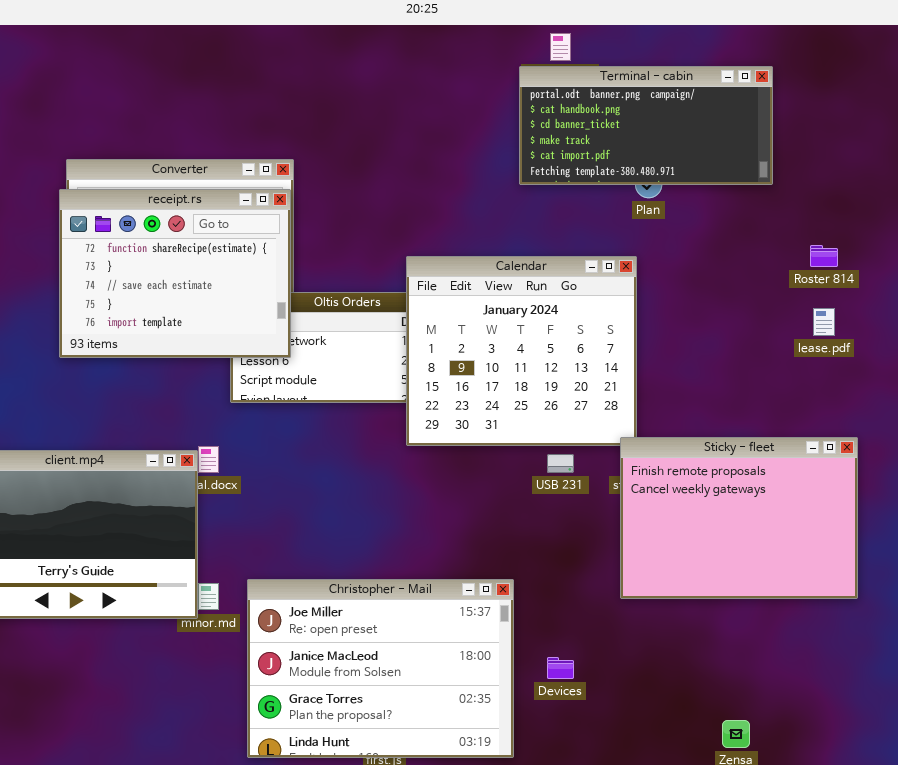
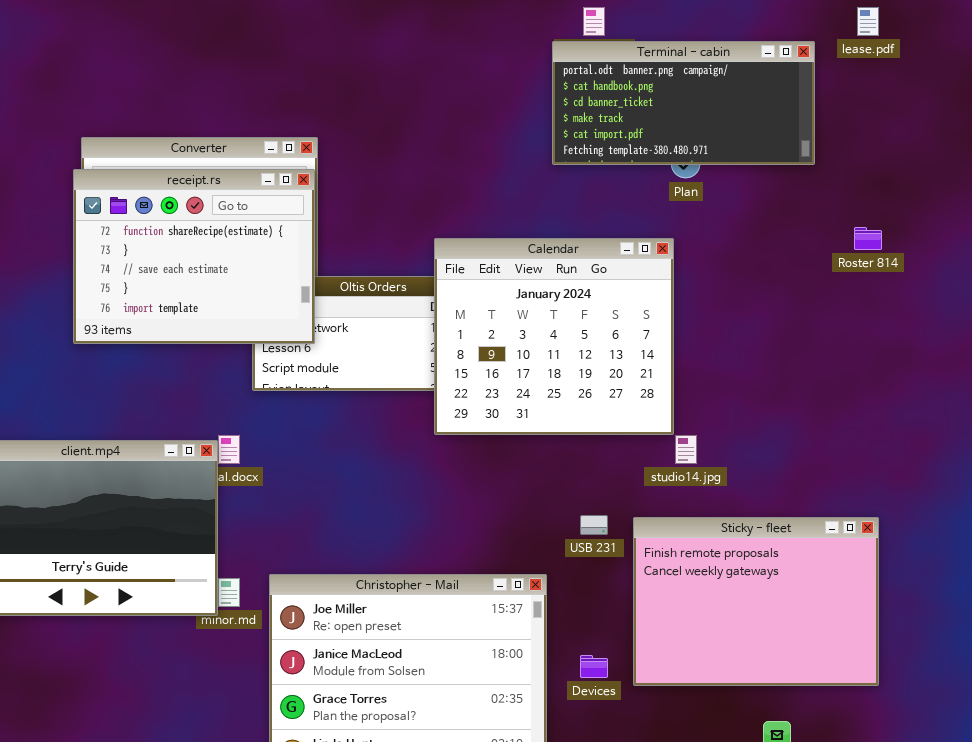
lease.pdf: [813,308,835,336] -> [857,7,879,36], moved
Sticky - fleet: [620,437,858,599] -> [633,517,879,686], moved
USB 231: [547,454,574,473] -> [580,515,608,535], moved

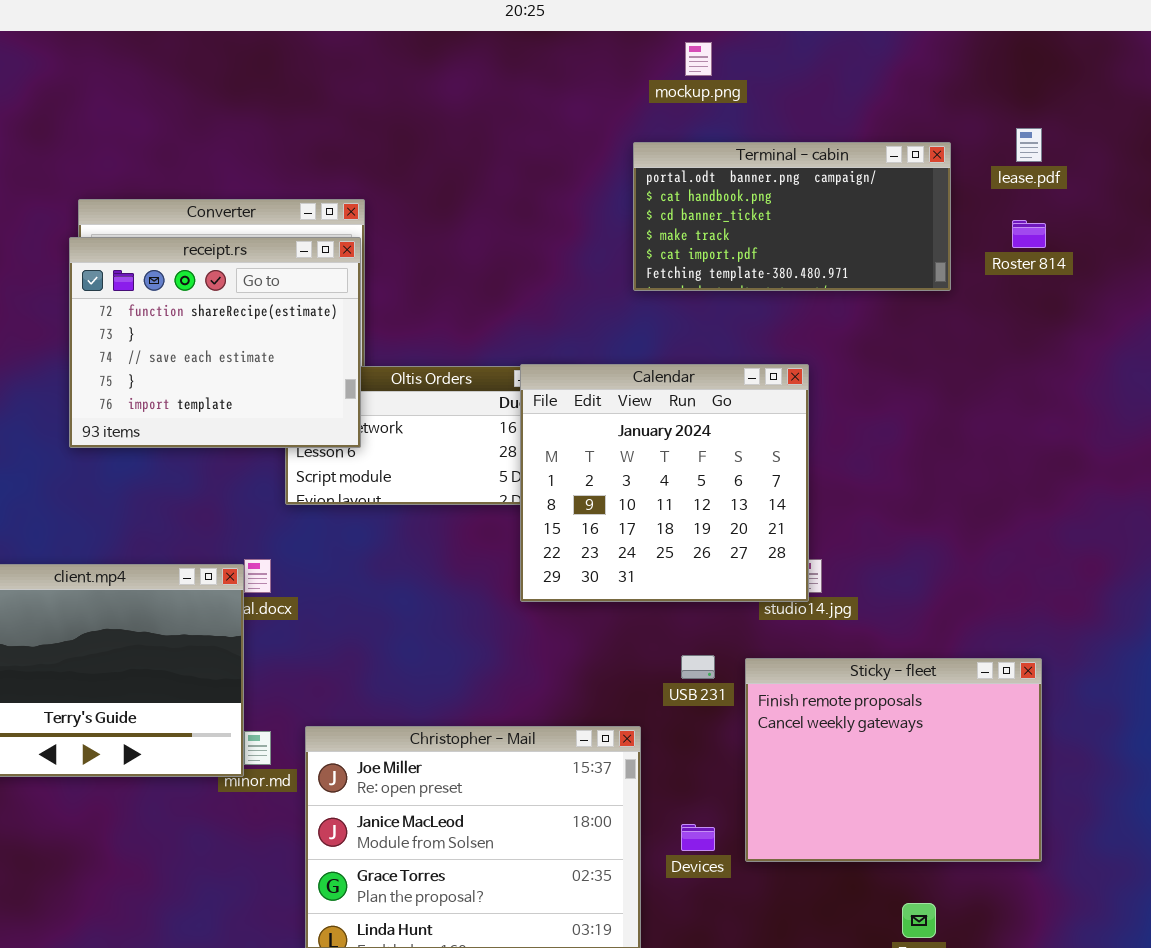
lease.pdf: [857,7,879,36] -> [1016,128,1042,162], moved
Terminal - cabin: [552,41,815,165] -> [633,142,951,291], moved
Roster 814: [854,227,882,250] -> [1012,220,1046,248], moved
Calendar: [434,238,674,435] -> [520,364,809,602], moved

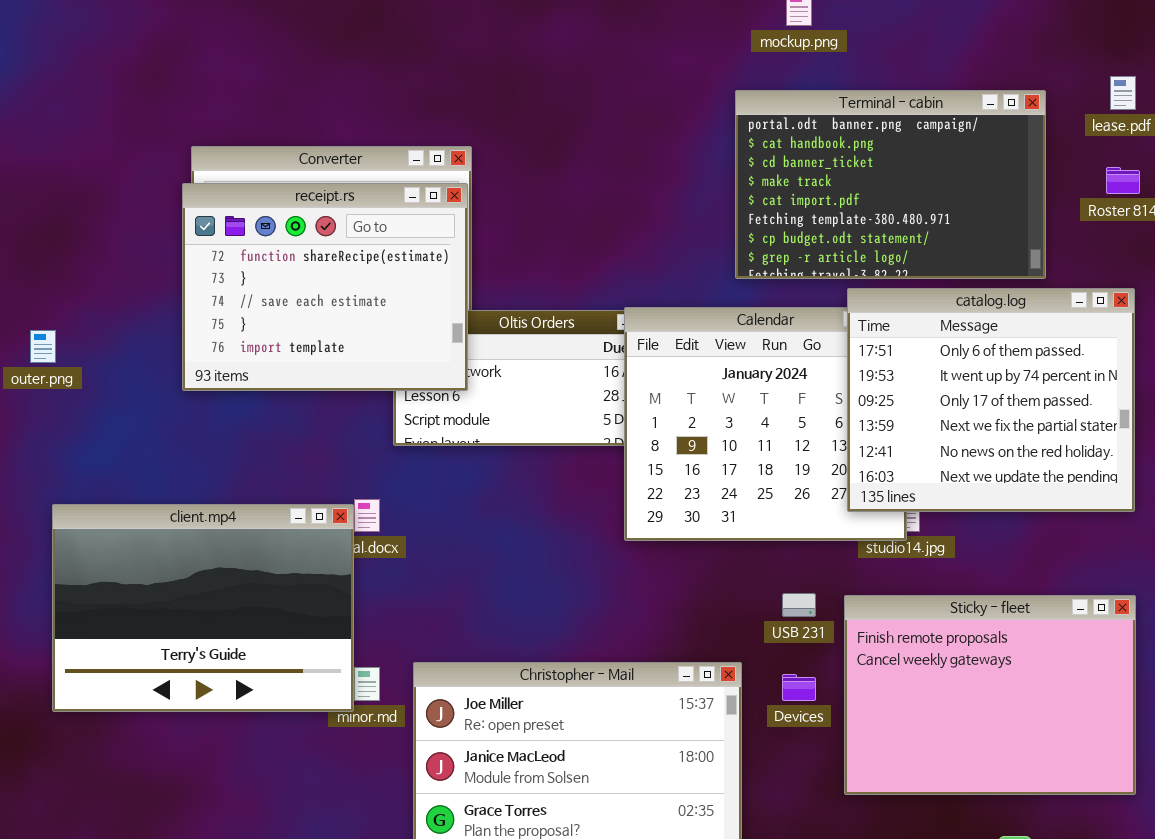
Terminal - cabin: [633,142,951,291] -> [735,90,1046,279], resized
catalog.log: none -> [847,288,1135,512], opened
Devices: [681,824,715,851] -> [782,674,816,701], moved

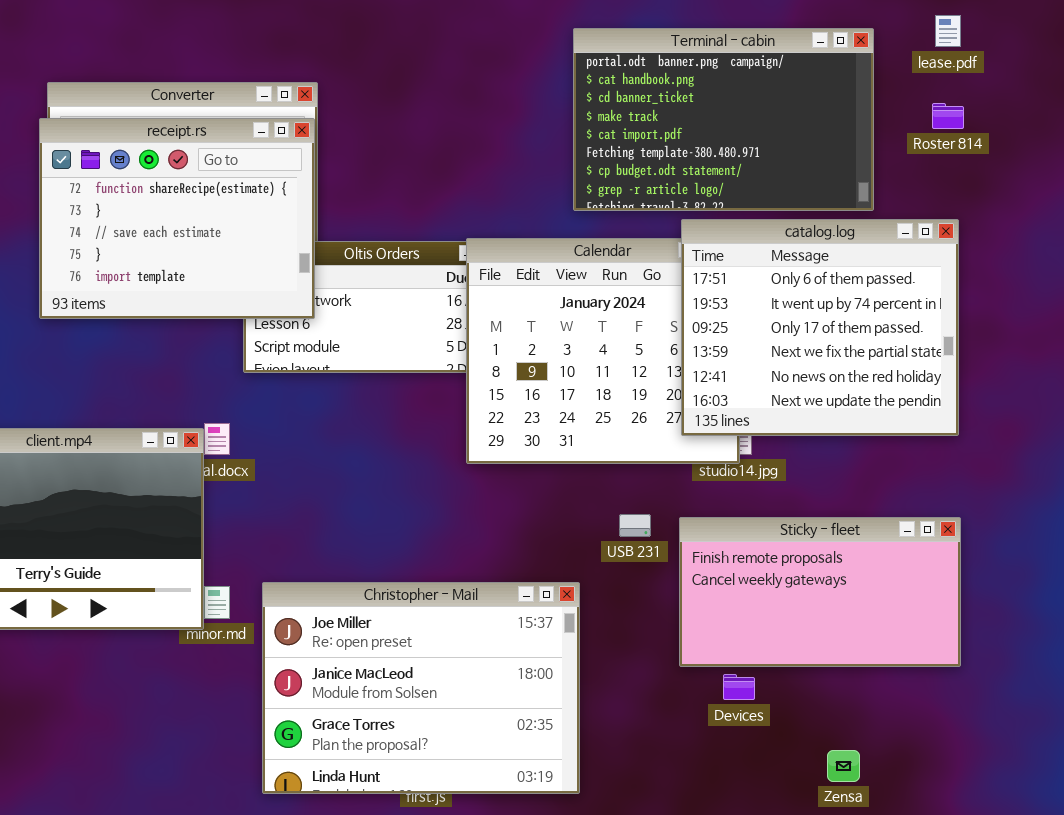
Sticky - fleet: [844,595,1136,795] -> [679,517,961,667], resized
Devices: [782,674,816,701] -> [723,674,755,700], moved

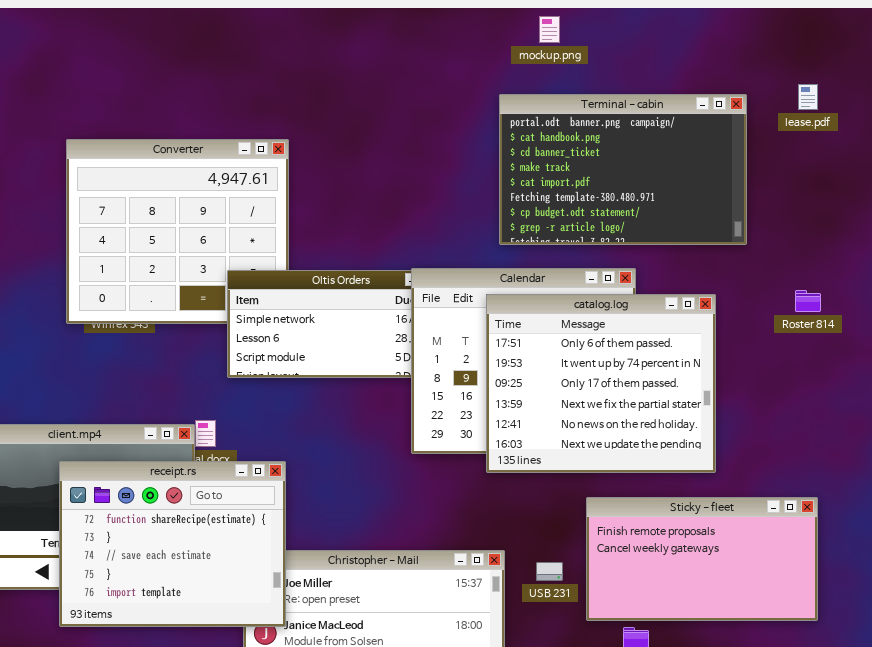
Roster 814: [932,103,964,129] -> [795,290,821,312], moved
receipt.rs: [39,118,315,319] -> [59,461,286,627], moved
catalog.log: [681,219,959,436] -> [486,294,716,473], moved
USB 231: [619,514,651,537] -> [536,562,563,581], moved

